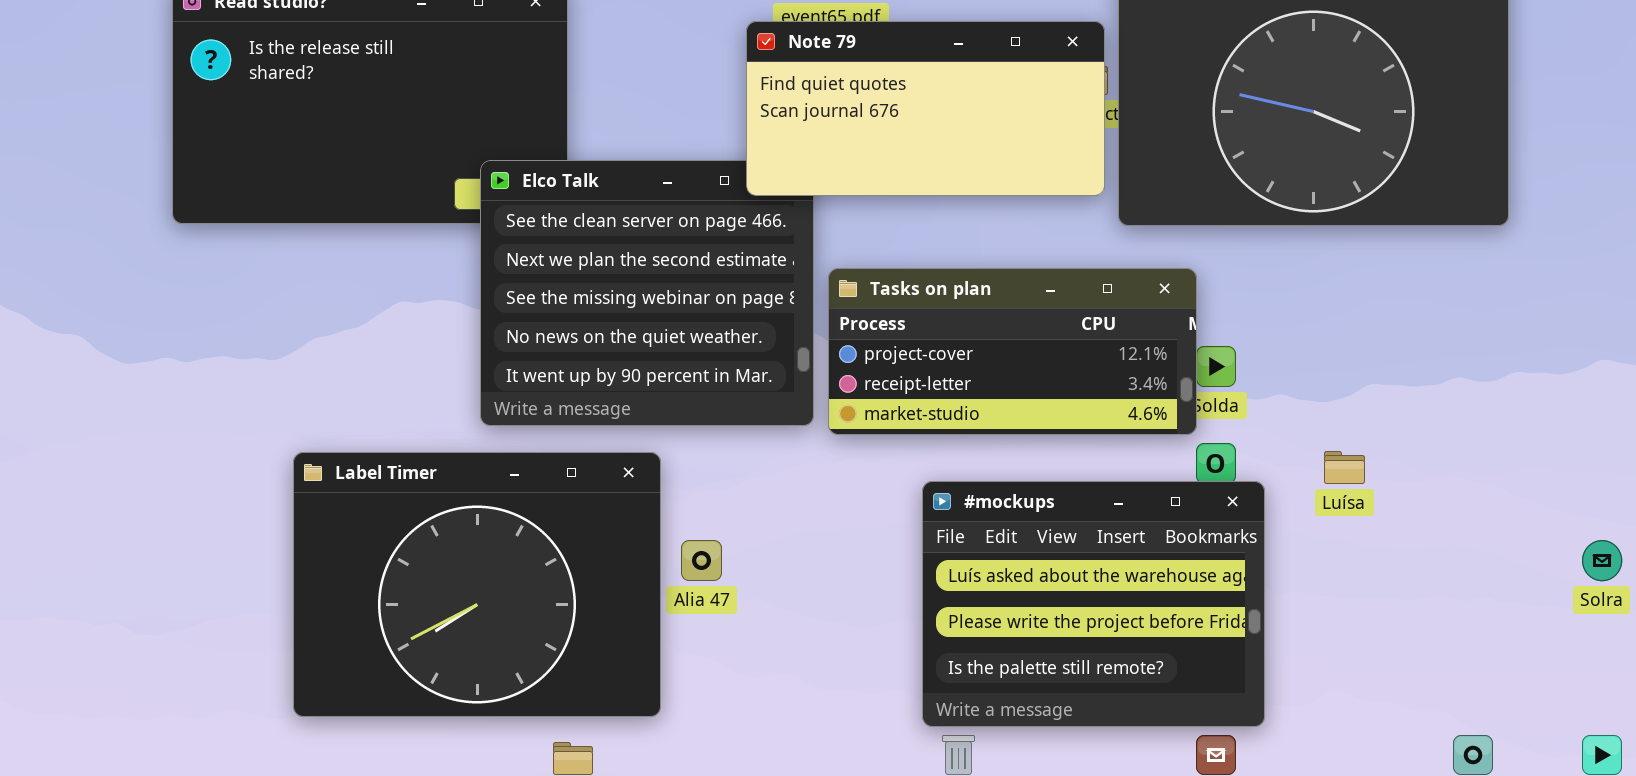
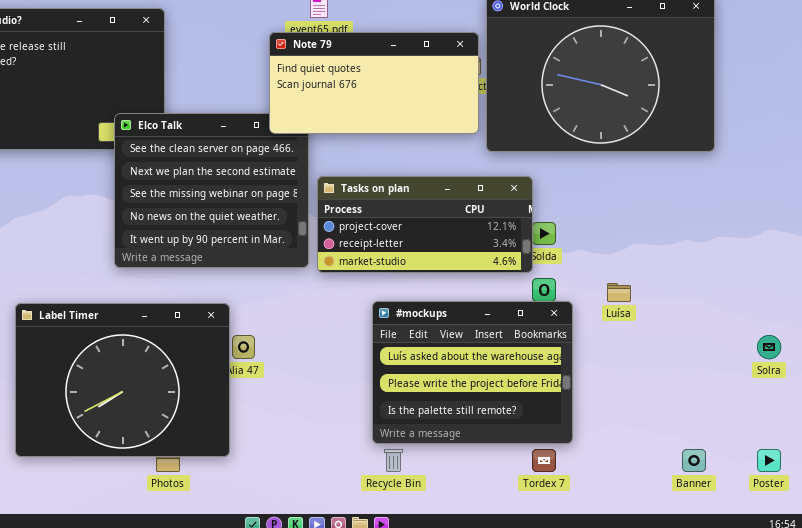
Label Timer: [293,452,661,717] -> [15,303,230,457], moved

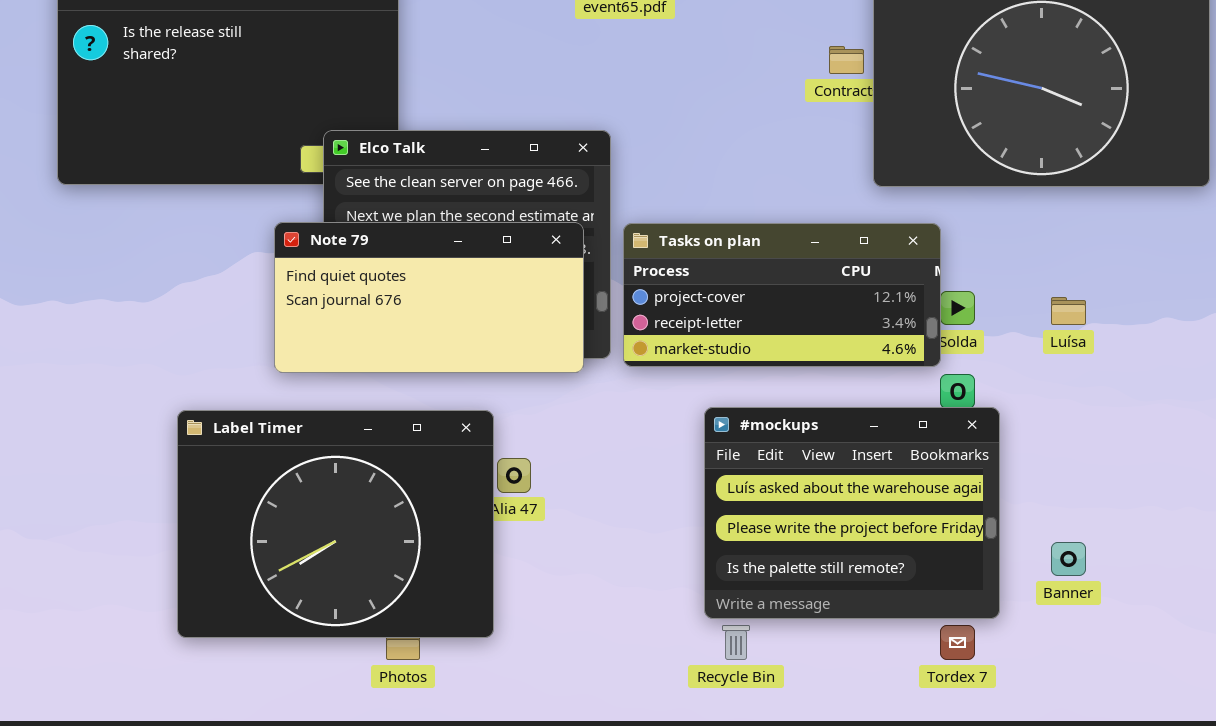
Note 79: [269,32,479,134] -> [274,222,584,373], moved
Luísa: [607,283,631,302] -> [1051,297,1086,325], moved
Banner: [682,449,706,472] -> [1051,542,1086,576], moved

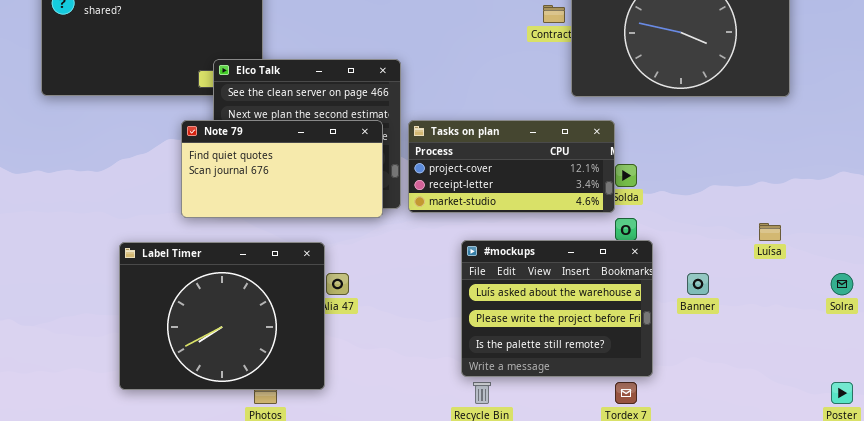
Luísa: [1051,297,1086,325] -> [759,223,781,241], moved
Banner: [1051,542,1086,576] -> [687,273,709,295], moved

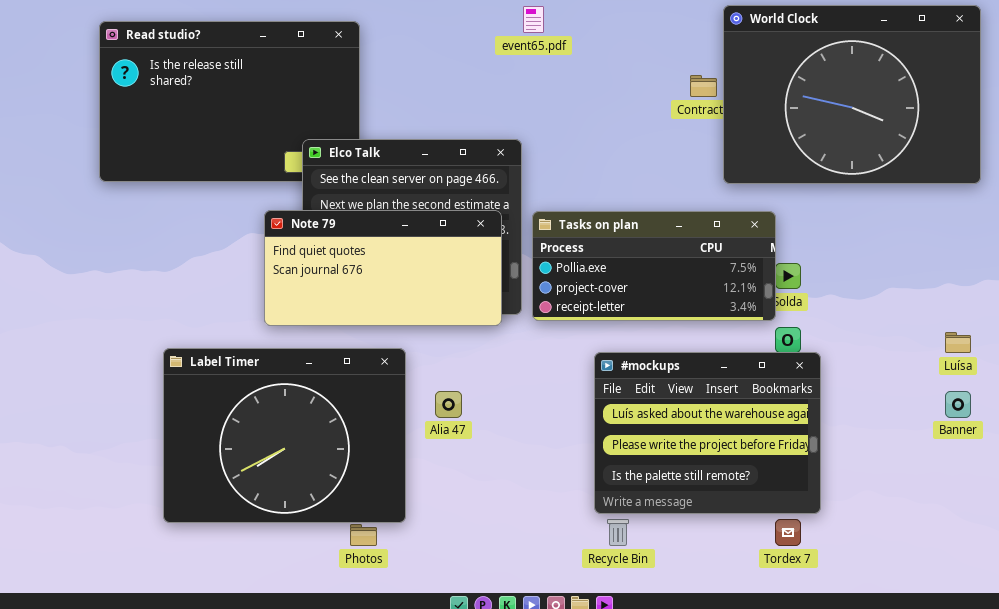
Tasks on plan: [408,120,615,213] -> [532,211,776,321], scrolled up 1 row
Label Timer: [119,242,325,390] -> [163,348,406,523], moved
Banner: [687,273,709,295] -> [945,391,971,418], moved

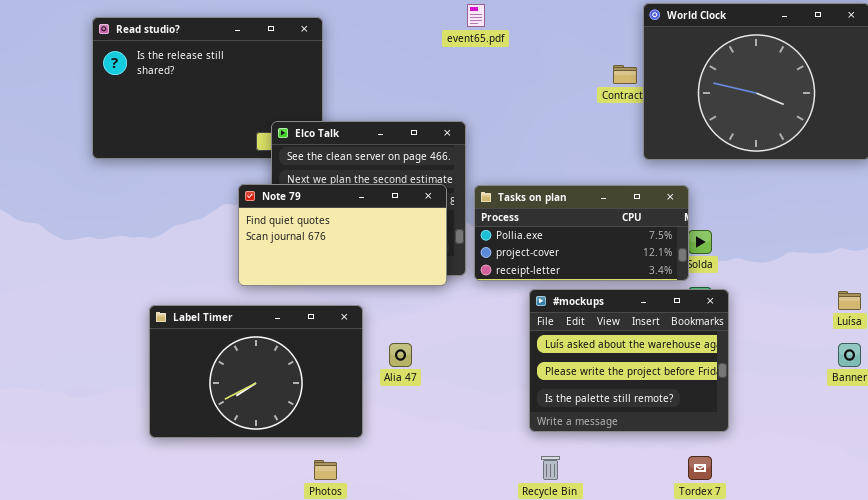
Label Timer: [163,348,406,523] -> [149,305,363,438], resized
#mockups: [594,352,821,514] -> [529,289,729,432], moved

